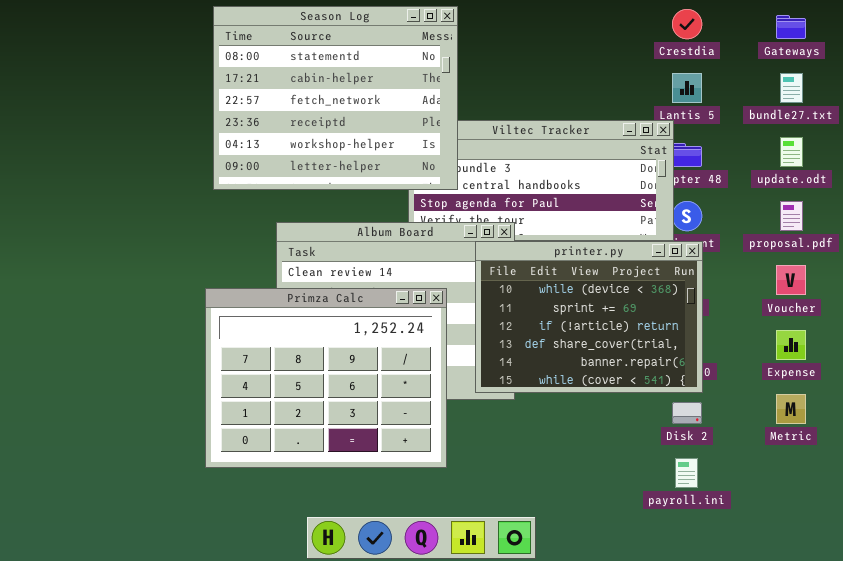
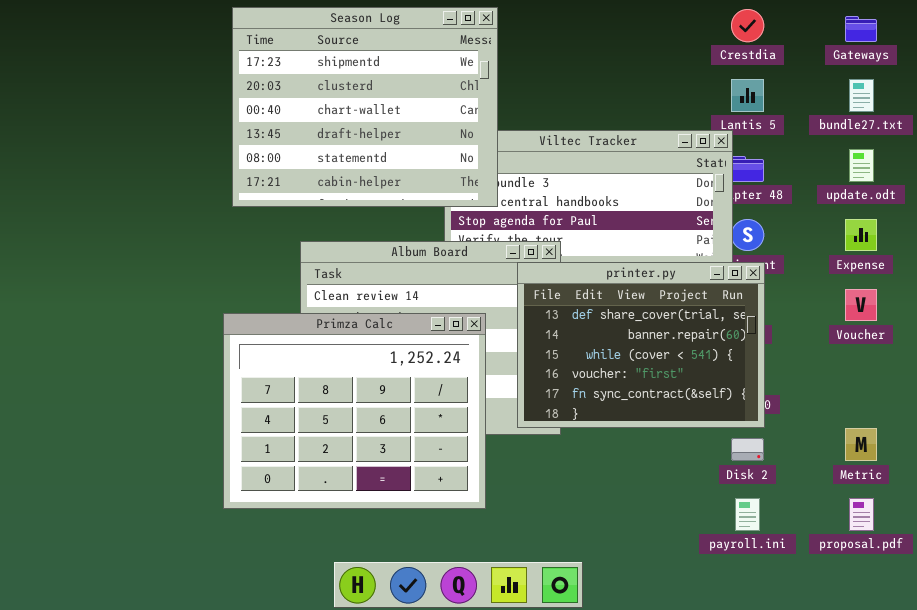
Season Log: [213,6,458,190] -> [232,7,498,207], scrolled up 4 rows
proposal.pdf: [780,201,803,231] -> [849,498,874,531], moved
printer.py: [475,241,703,393] -> [517,262,765,428], scrolled down 3 rows
Expense: [776,330,806,360] -> [845,219,877,251], moved

